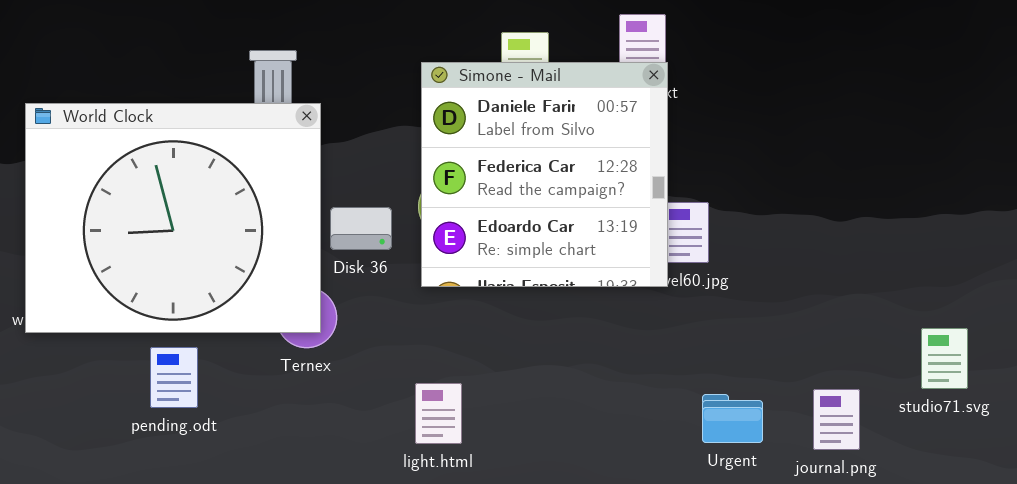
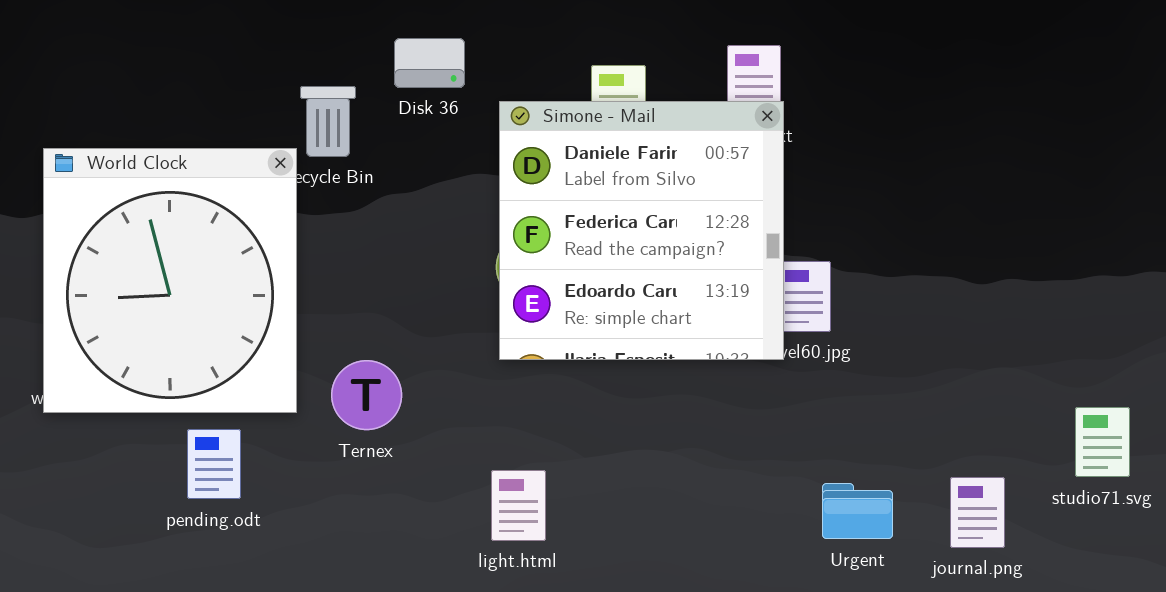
World Clock: [25,103,321,333] -> [43,148,297,413], resized
Disk 36: [330,207,392,250] -> [394,38,465,88], moved

